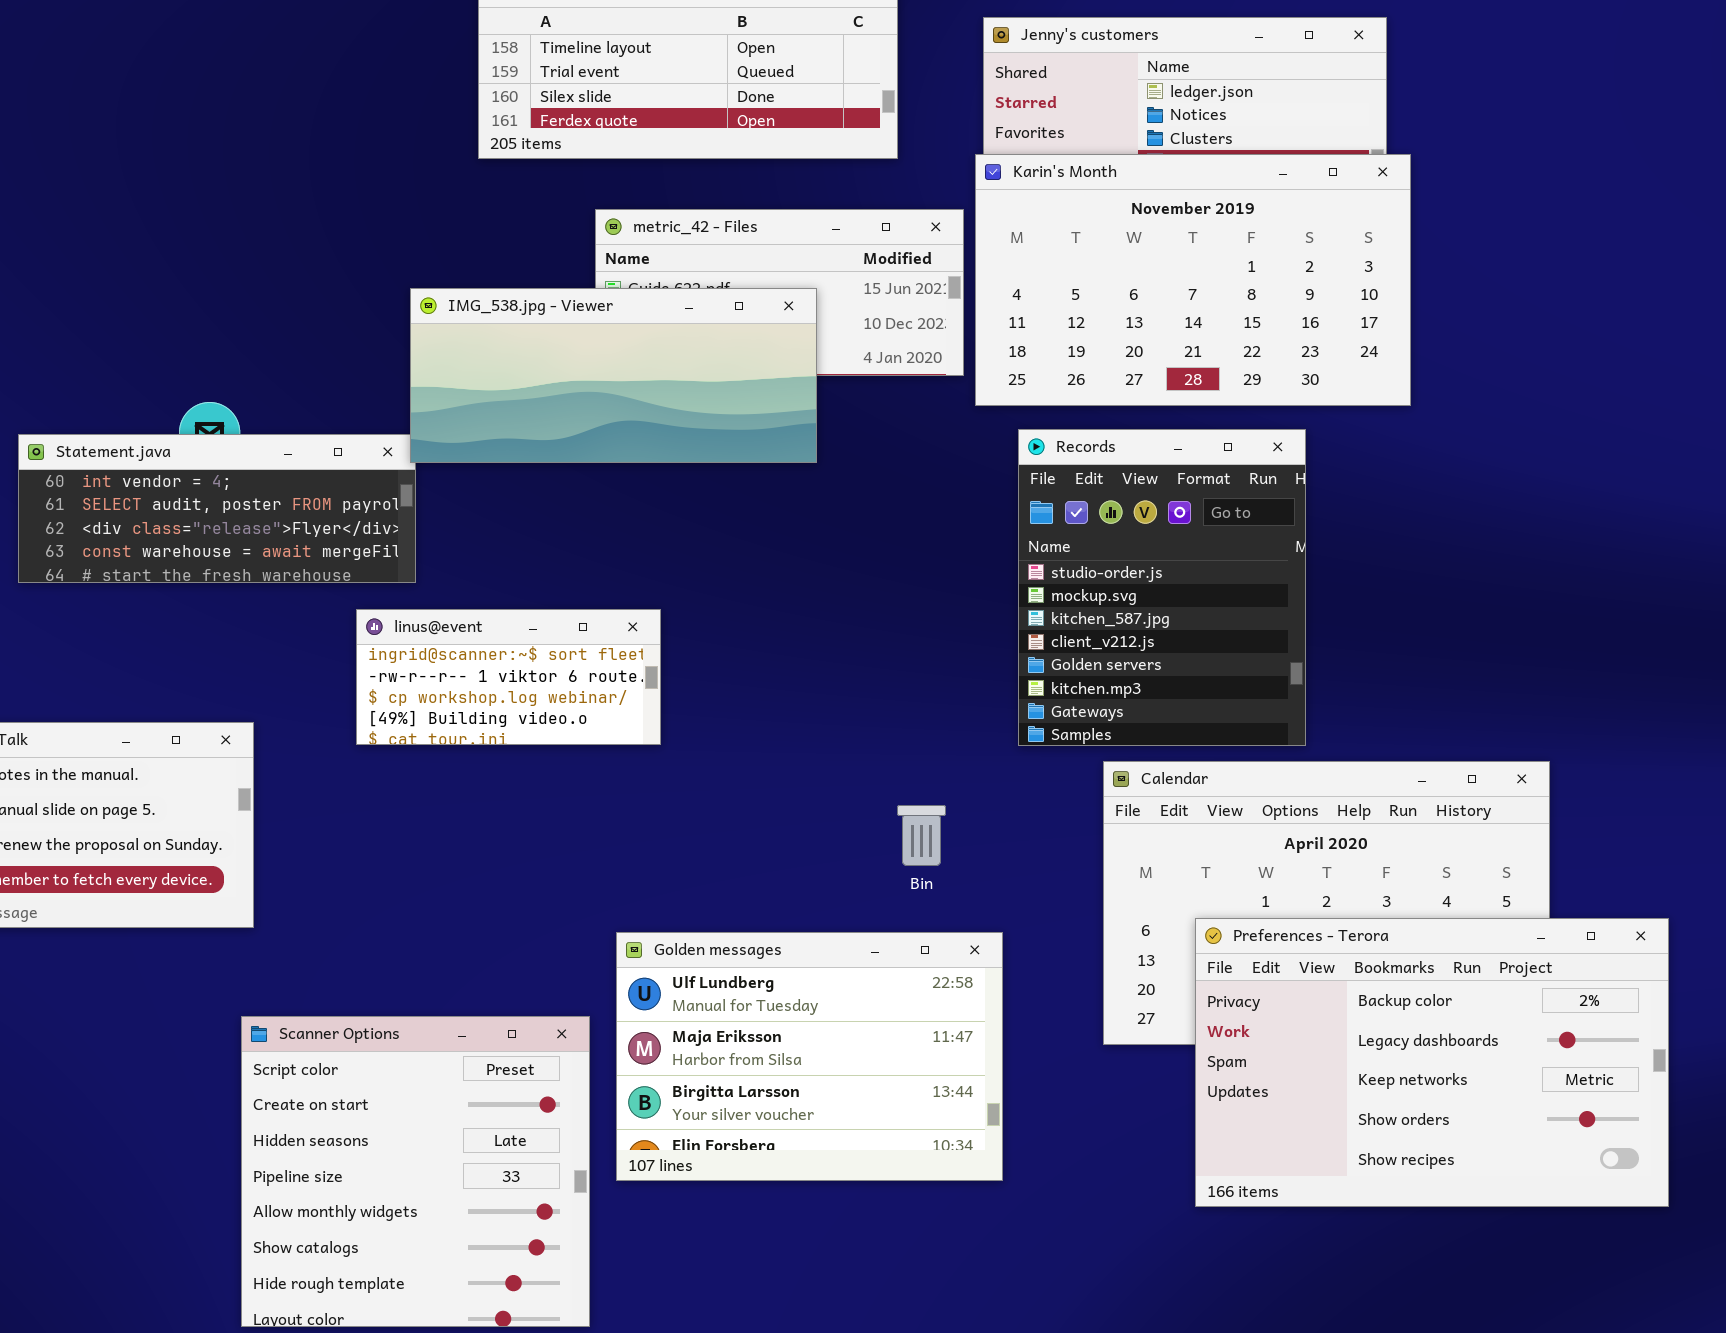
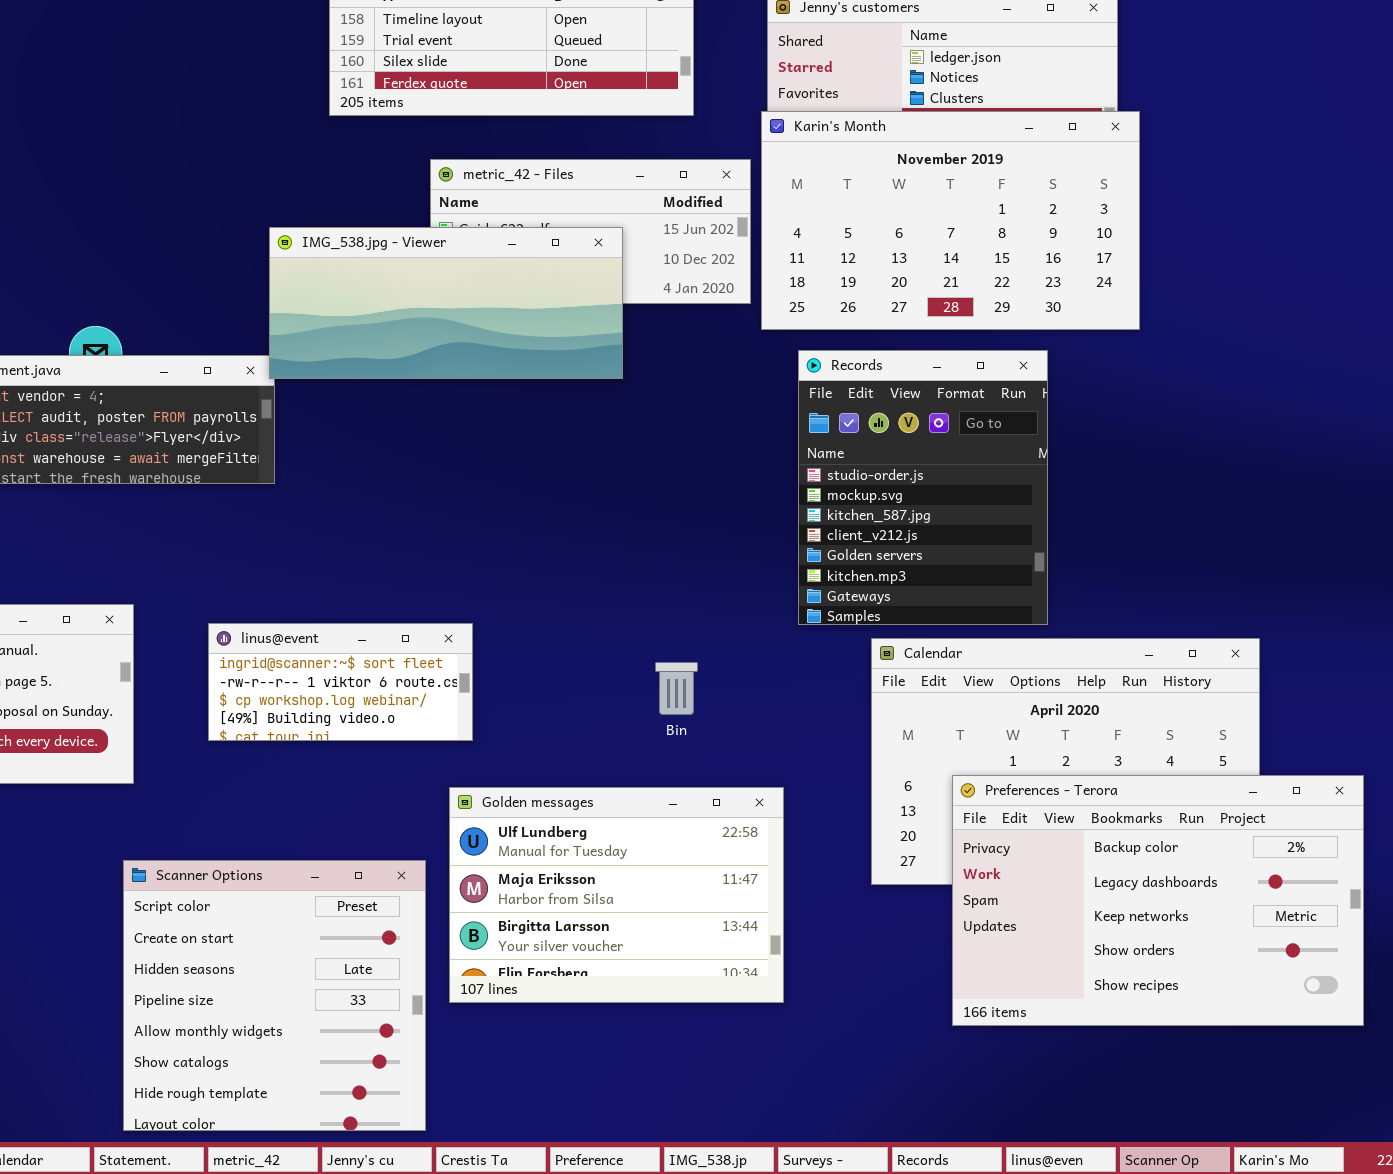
linus@event: [356,609,661,745] -> [208,623,473,741], moved
Bin: [897,805,946,866] -> [655,662,698,715], moved

